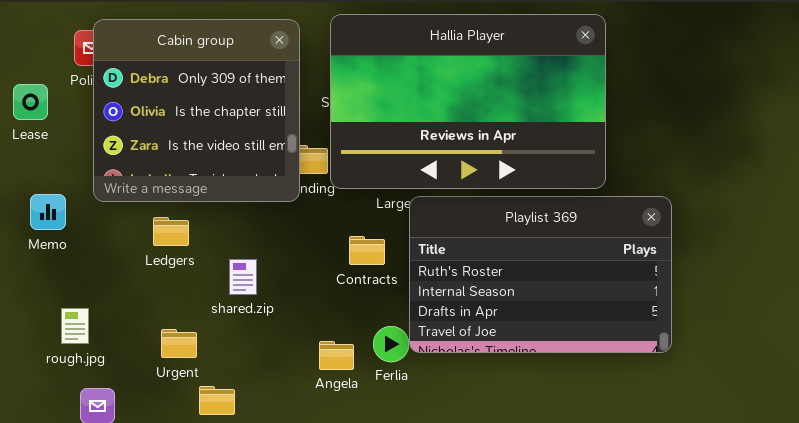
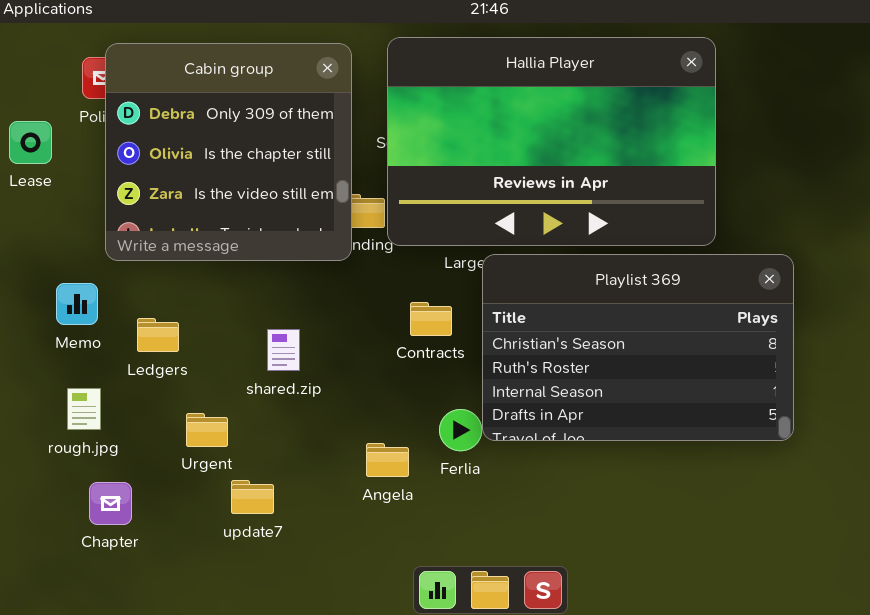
Memo: [30,194,66,230] -> [56,283,98,325], moved
Playlist 369: [409,196,672,353] -> [482,254,794,441], scrolled up 1 row
Ledgers: [153,217,189,246] -> [137,318,179,352], moved
Angela: [319,341,354,370] -> [366,443,409,477], moved

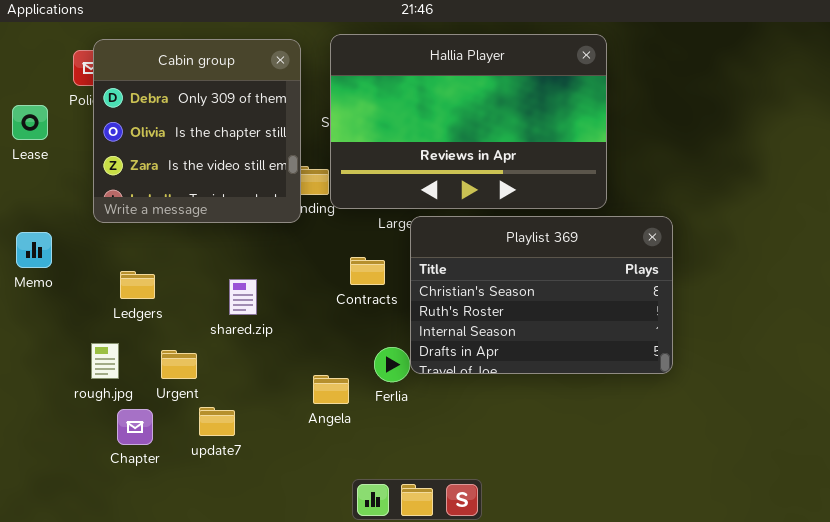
Memo: [56,283,98,325] -> [16,232,52,268], moved
rough.jpg: [67,388,101,430] -> [91,343,119,379], moved
Chapter: [89,482,132,525] -> [117,409,153,445], moved

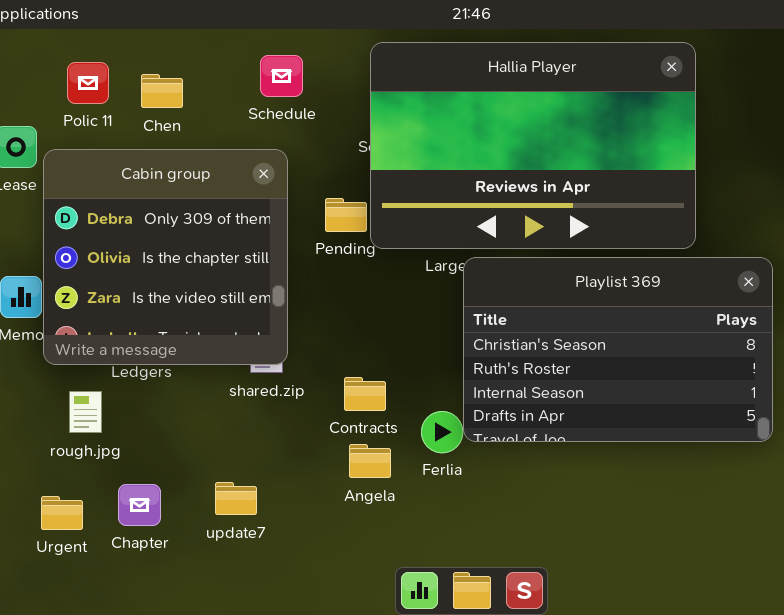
Cabin group: [93,39,301,223] -> [43,149,288,365], moved
Contracts: [350,257,385,285] -> [344,377,386,411], moved
rough.jpg: [91,343,119,379] -> [69,391,102,433], moved
Urgent: [161,350,197,379] -> [41,496,83,530], moved

